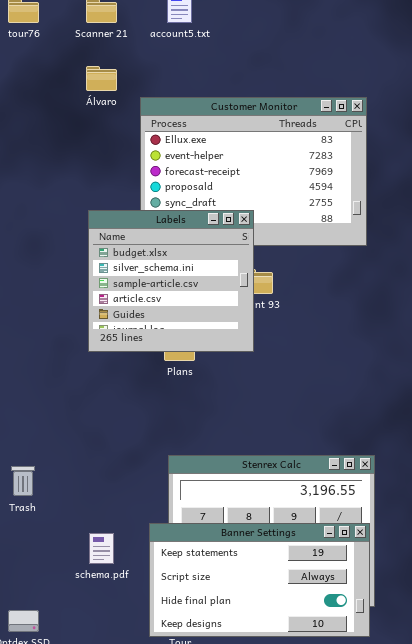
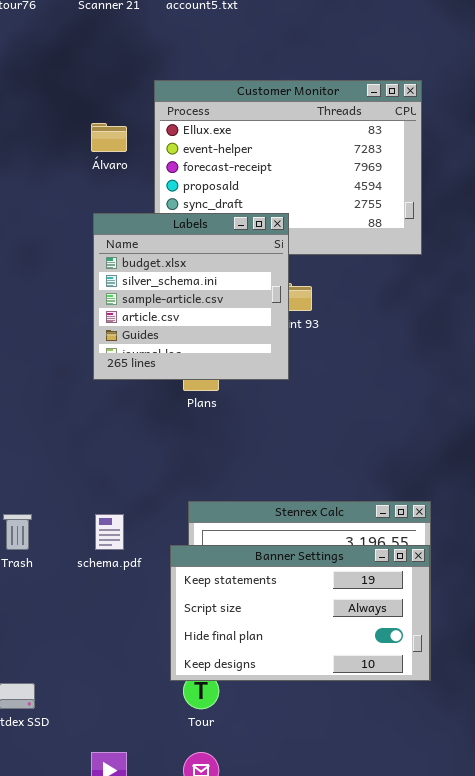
Álvaro: [86,66,117,91] -> [91,123,127,152], moved
Banner Settings: [149,523,370,637] -> [170,545,430,681], moved
schema.pdf: [89,533,114,564] -> [95,514,124,550], moved

